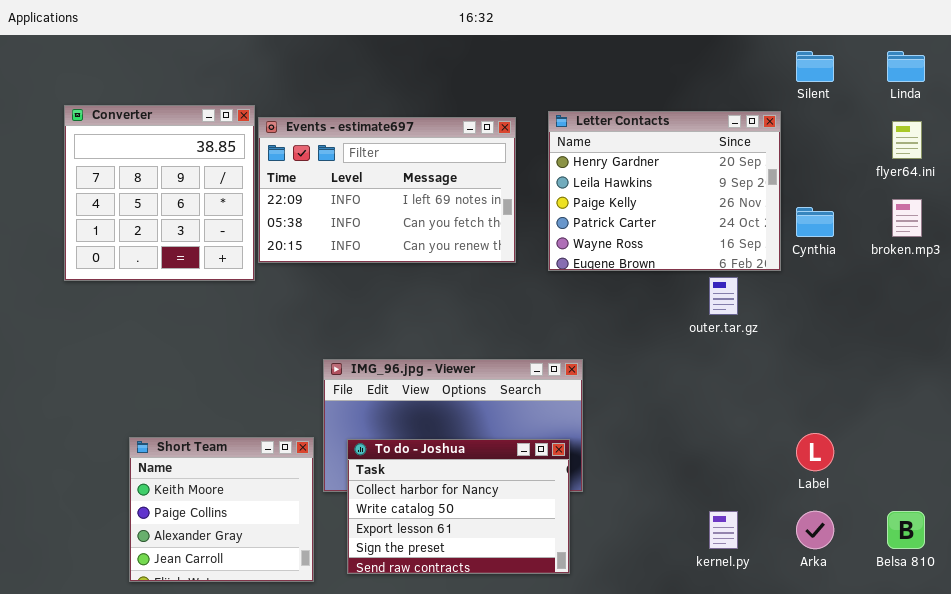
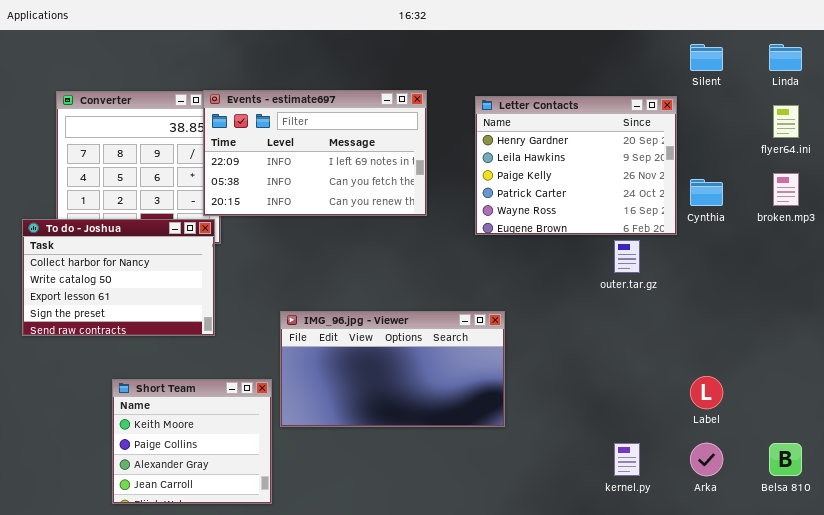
Events - estimate697: [258,117,516,263] -> [203,90,427,216], moved
To do - Joshua: [347,439,570,574] -> [22,219,215,336], moved

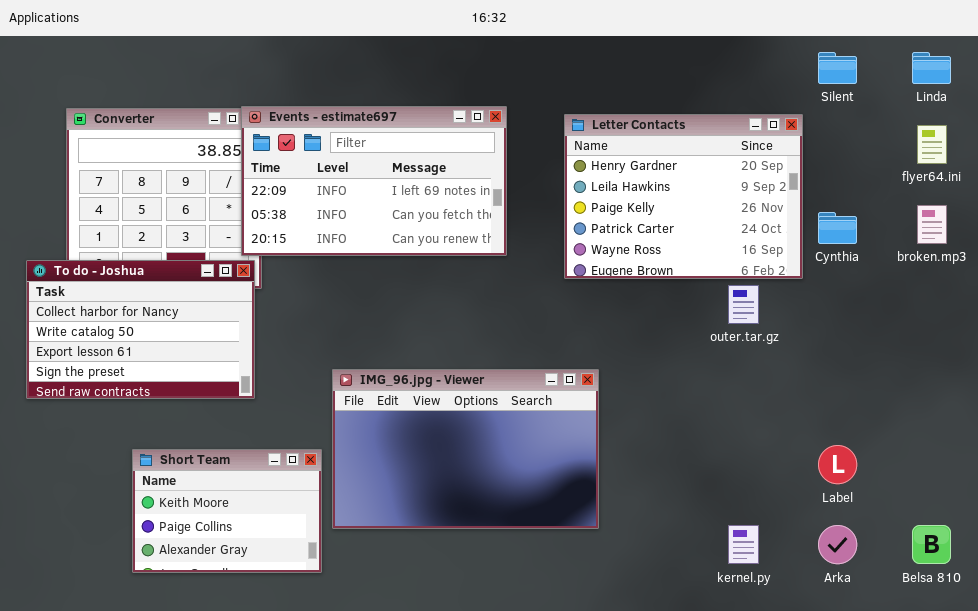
IMG_96.jpg - Viewer: [280,311,505,427] -> [332,369,599,529], resized
Short Team: [112,379,272,504] -> [132,449,322,573], resized

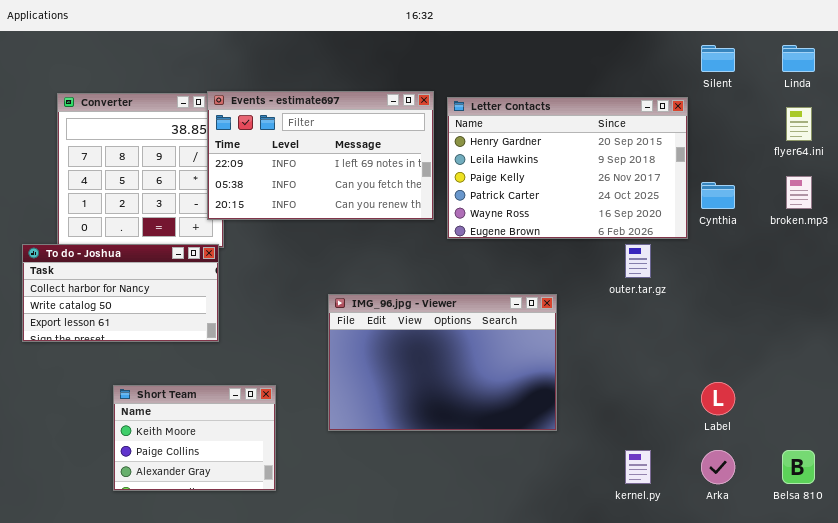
Letter Contacts: [564,114,803,279] -> [447,97,688,239], resized
To do - Joshua: [26,260,255,399] -> [22,244,219,342], resized
IMG_96.jpg - Viewer: [332,369,599,529] -> [328,294,557,431], moved

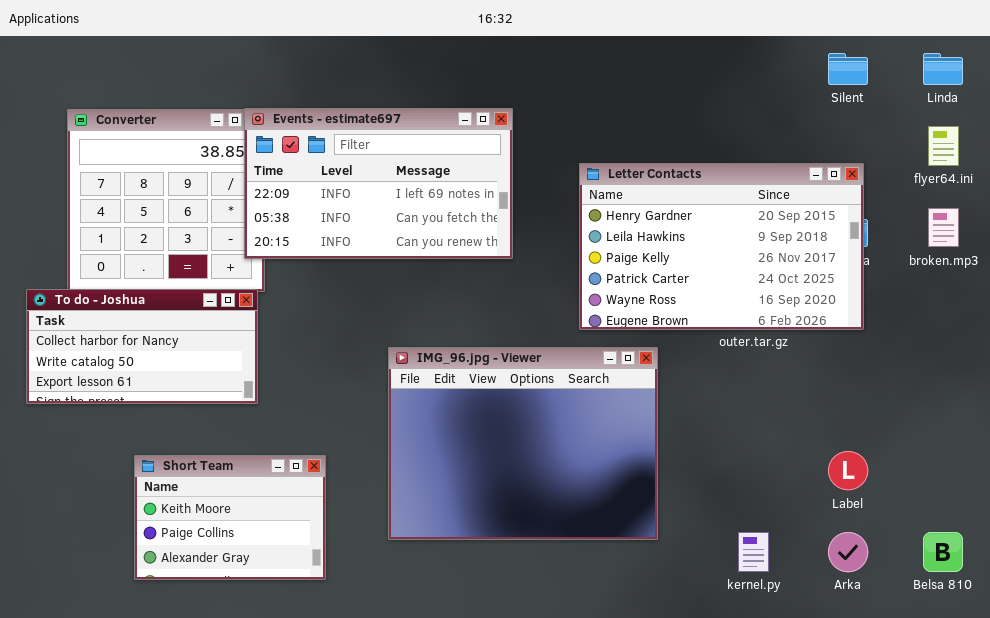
Letter Contacts: [447,97,688,239] -> [579,163,864,330], moved
IMG_96.jpg - Viewer: [328,294,557,431] -> [388,347,658,540], resized

